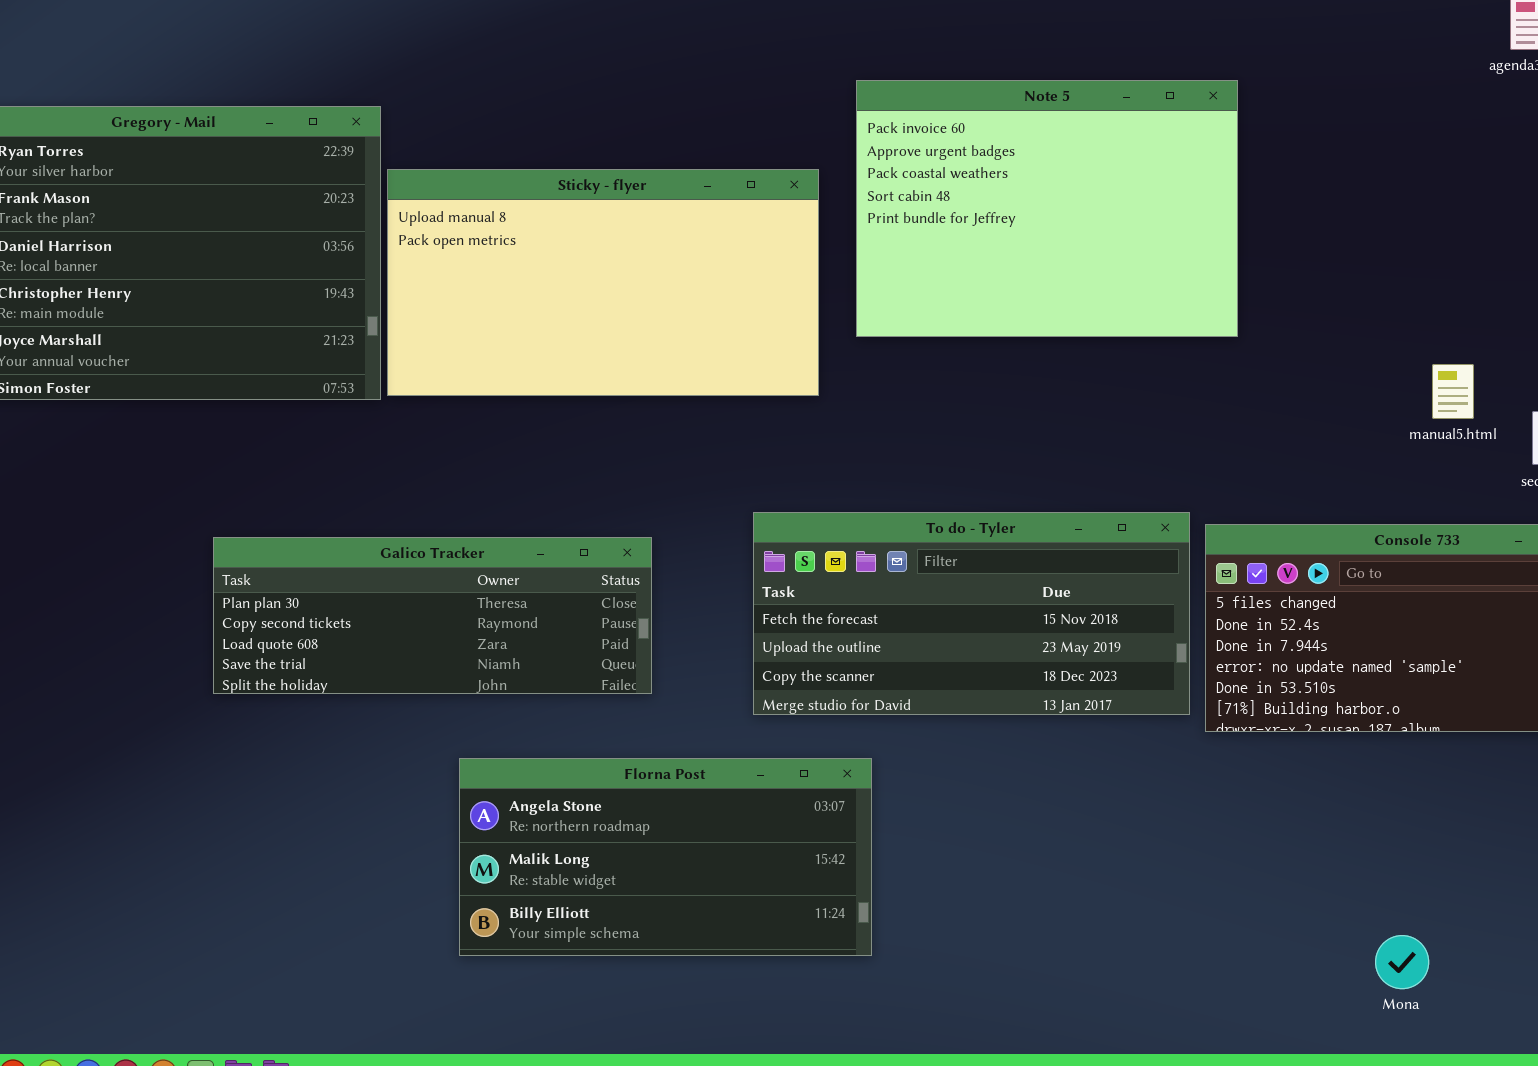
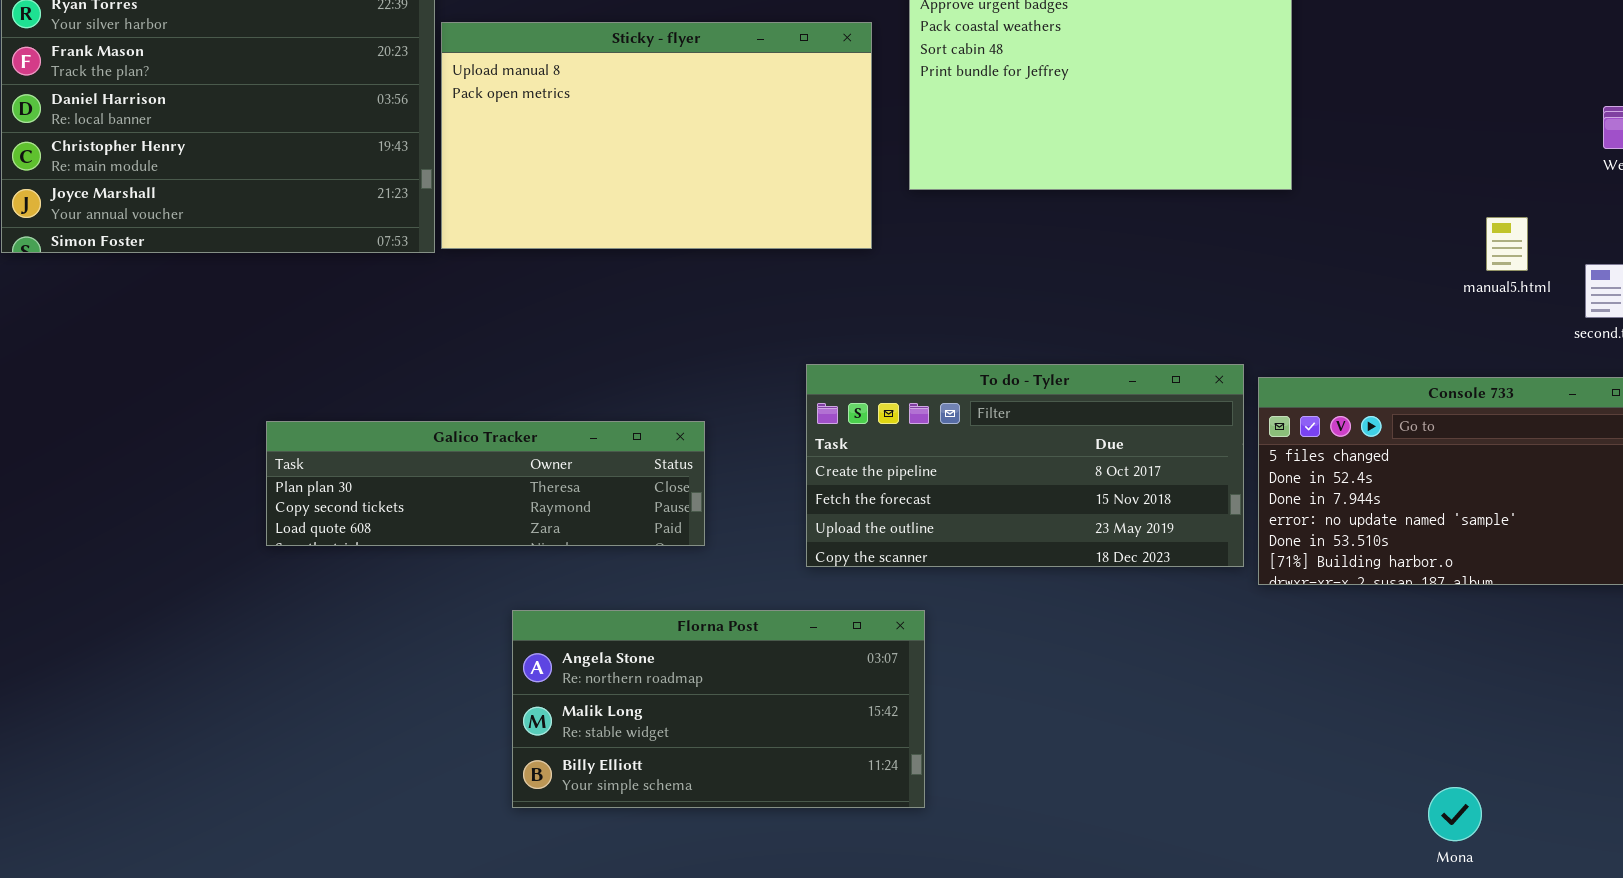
To do - Tyler: [753,512,1190,715] -> [806,364,1244,567], scrolled up 1 row
Galico Tracker: [213,537,652,694] -> [266,421,705,546], resized

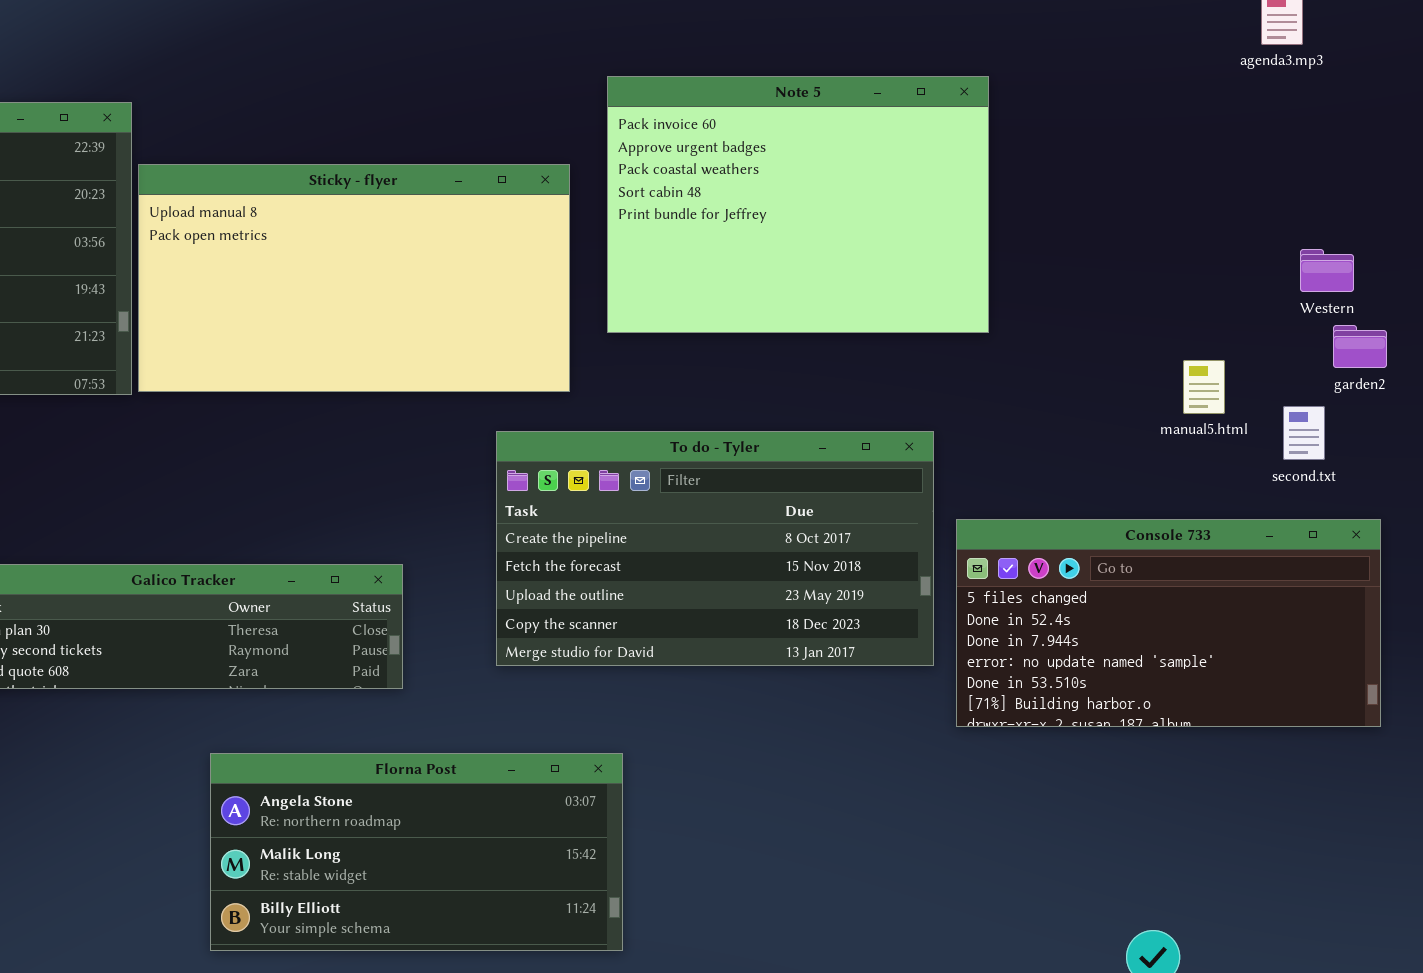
To do - Tyler: [806,364,1244,567] -> [496,431,934,666], moved, resized

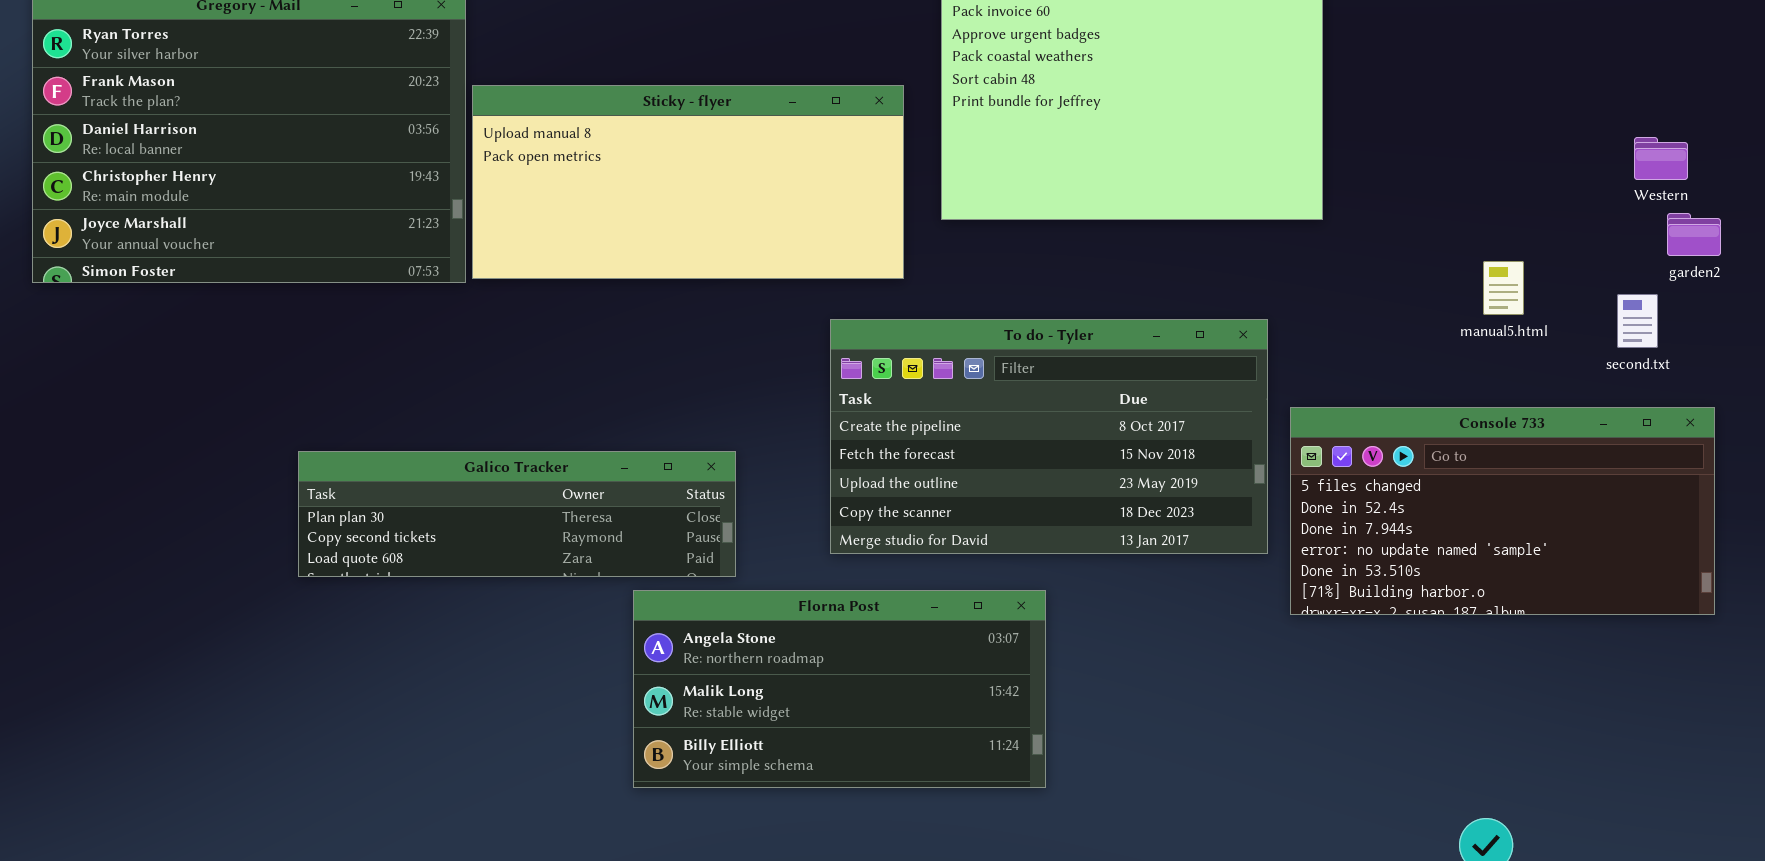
Sticky - flyer: [138,164,570,392] -> [472,85,904,279], resized
manual5.html: [1183,360,1225,414] -> [1483,261,1524,315], moved
Florna Post: [210,753,623,951] -> [633,590,1046,788], moved

